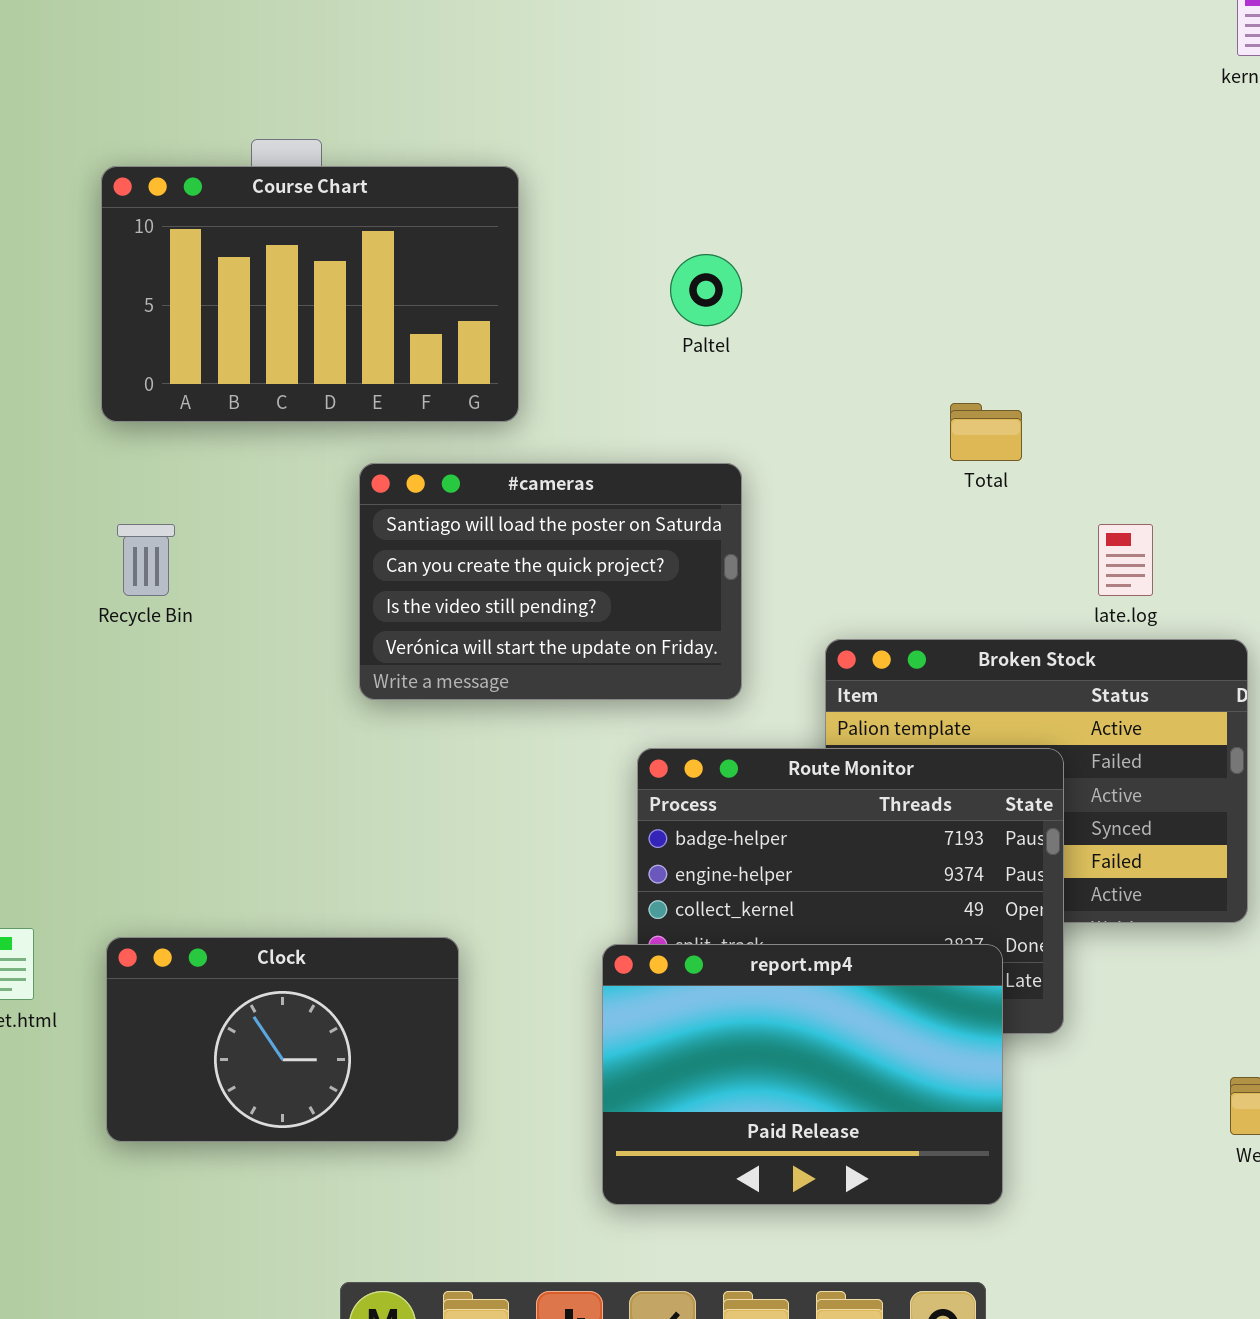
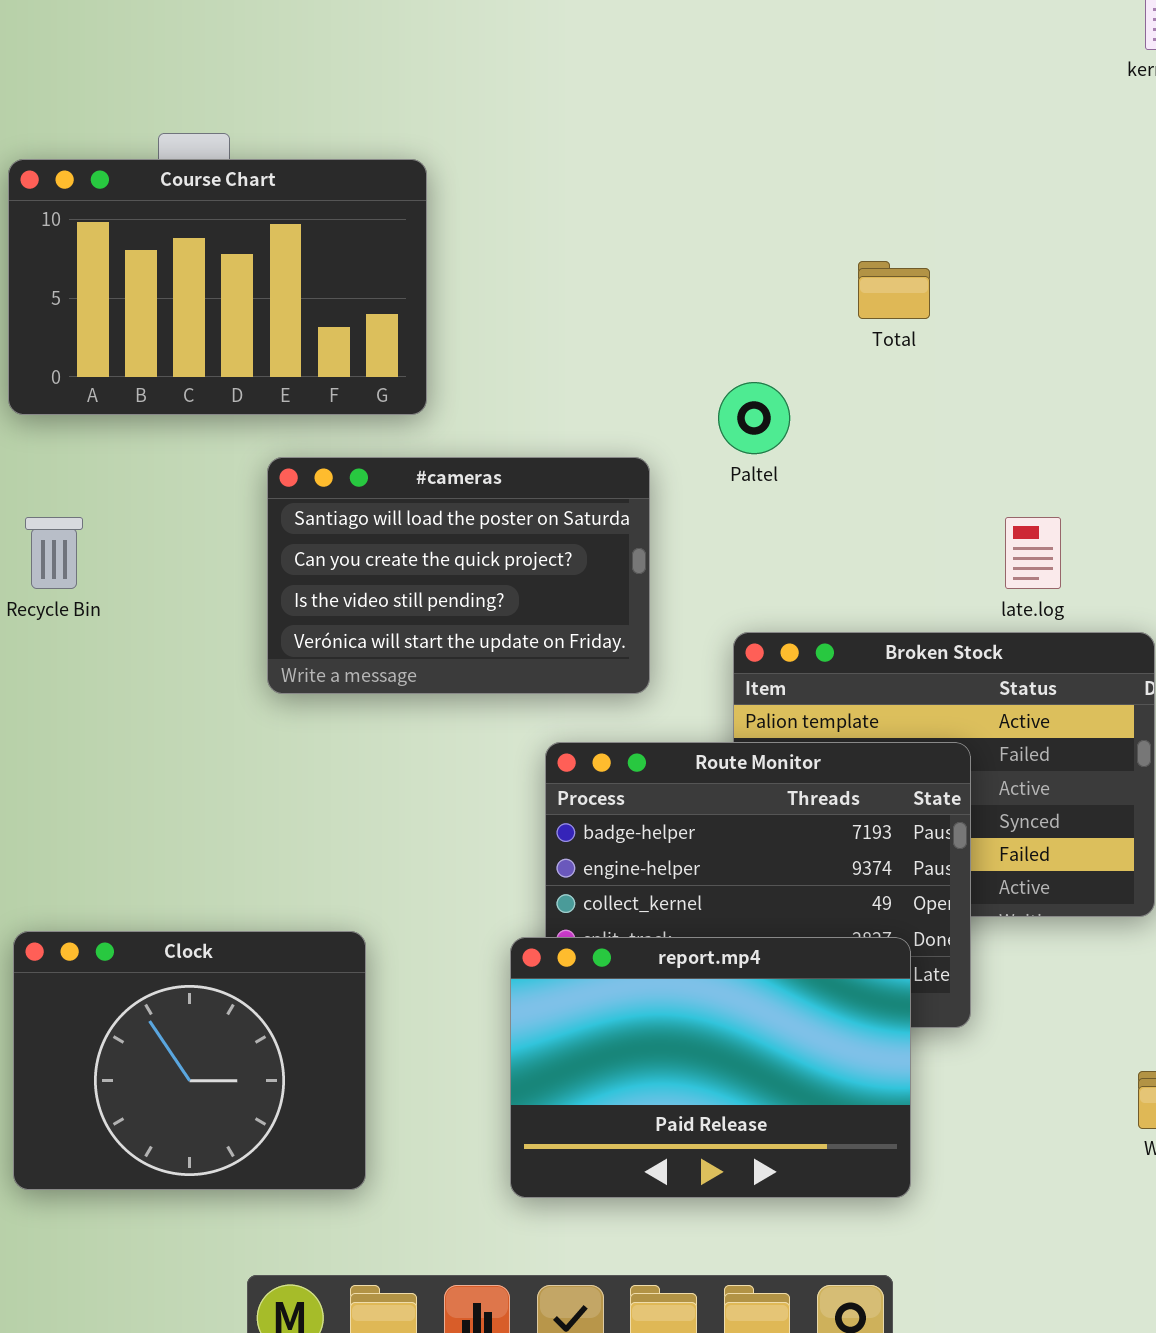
Paltel: [670,254,742,326] -> [718,382,790,454], moved
Total: [950,403,1022,461] -> [858,261,930,319], moved
Clock: [106,937,459,1142] -> [13,931,366,1190], resized

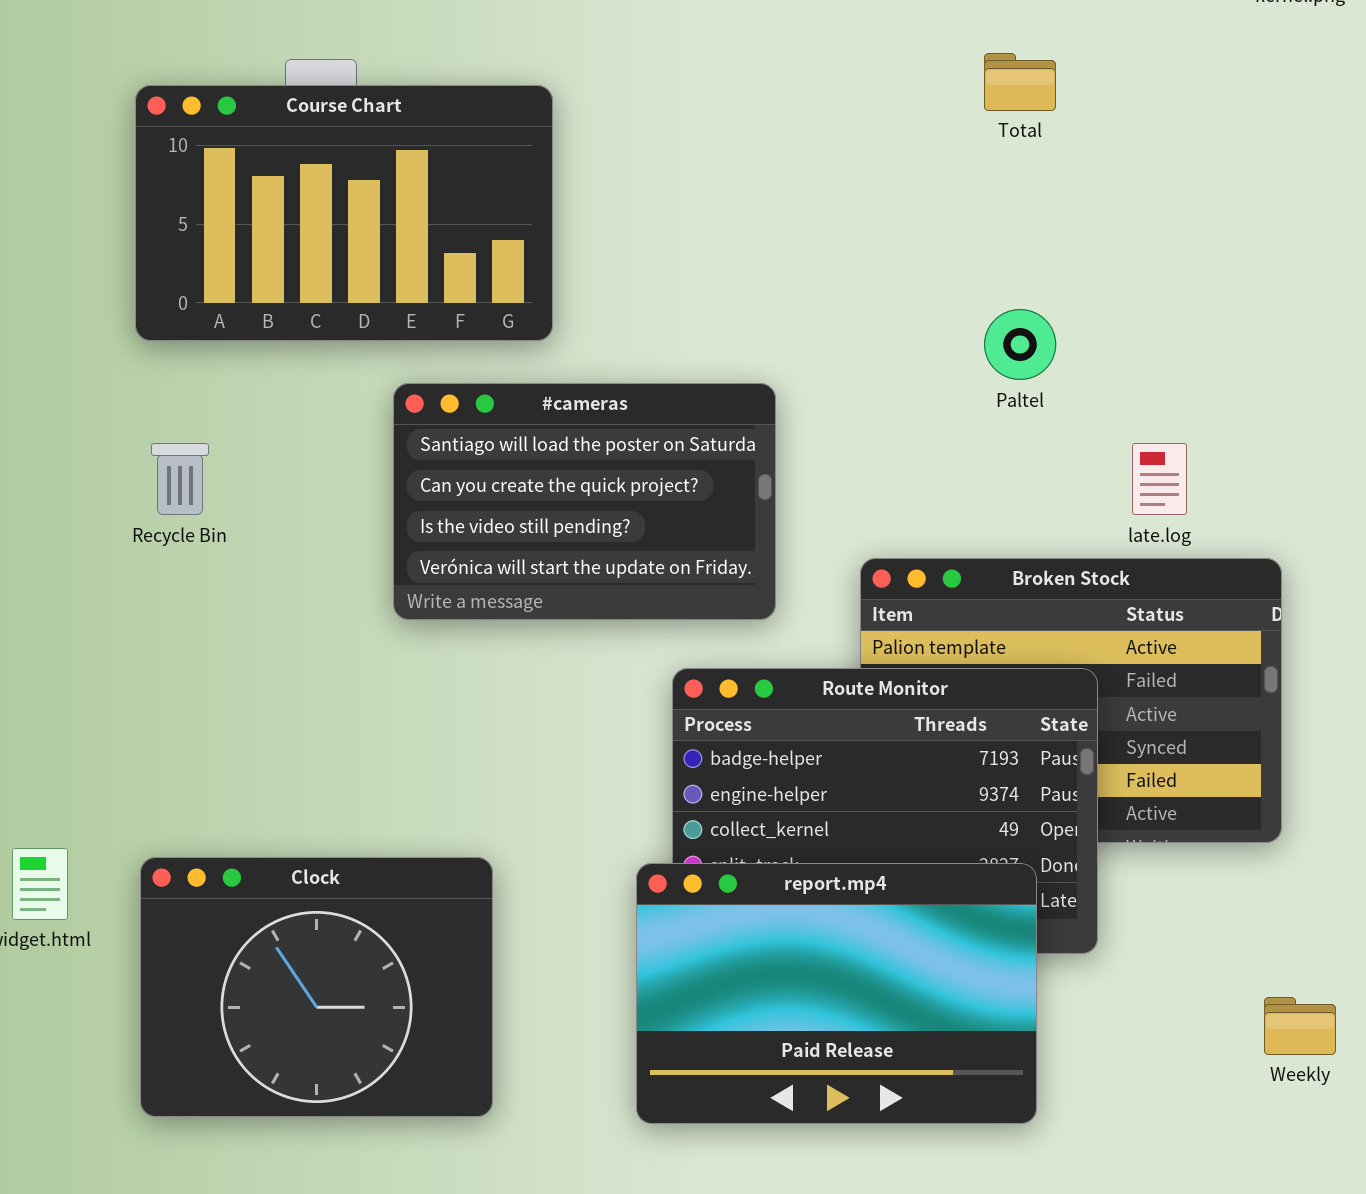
Total: [858,261,930,319] -> [984,53,1056,111], moved
Paltel: [718,382,790,454] -> [984,309,1056,380], moved

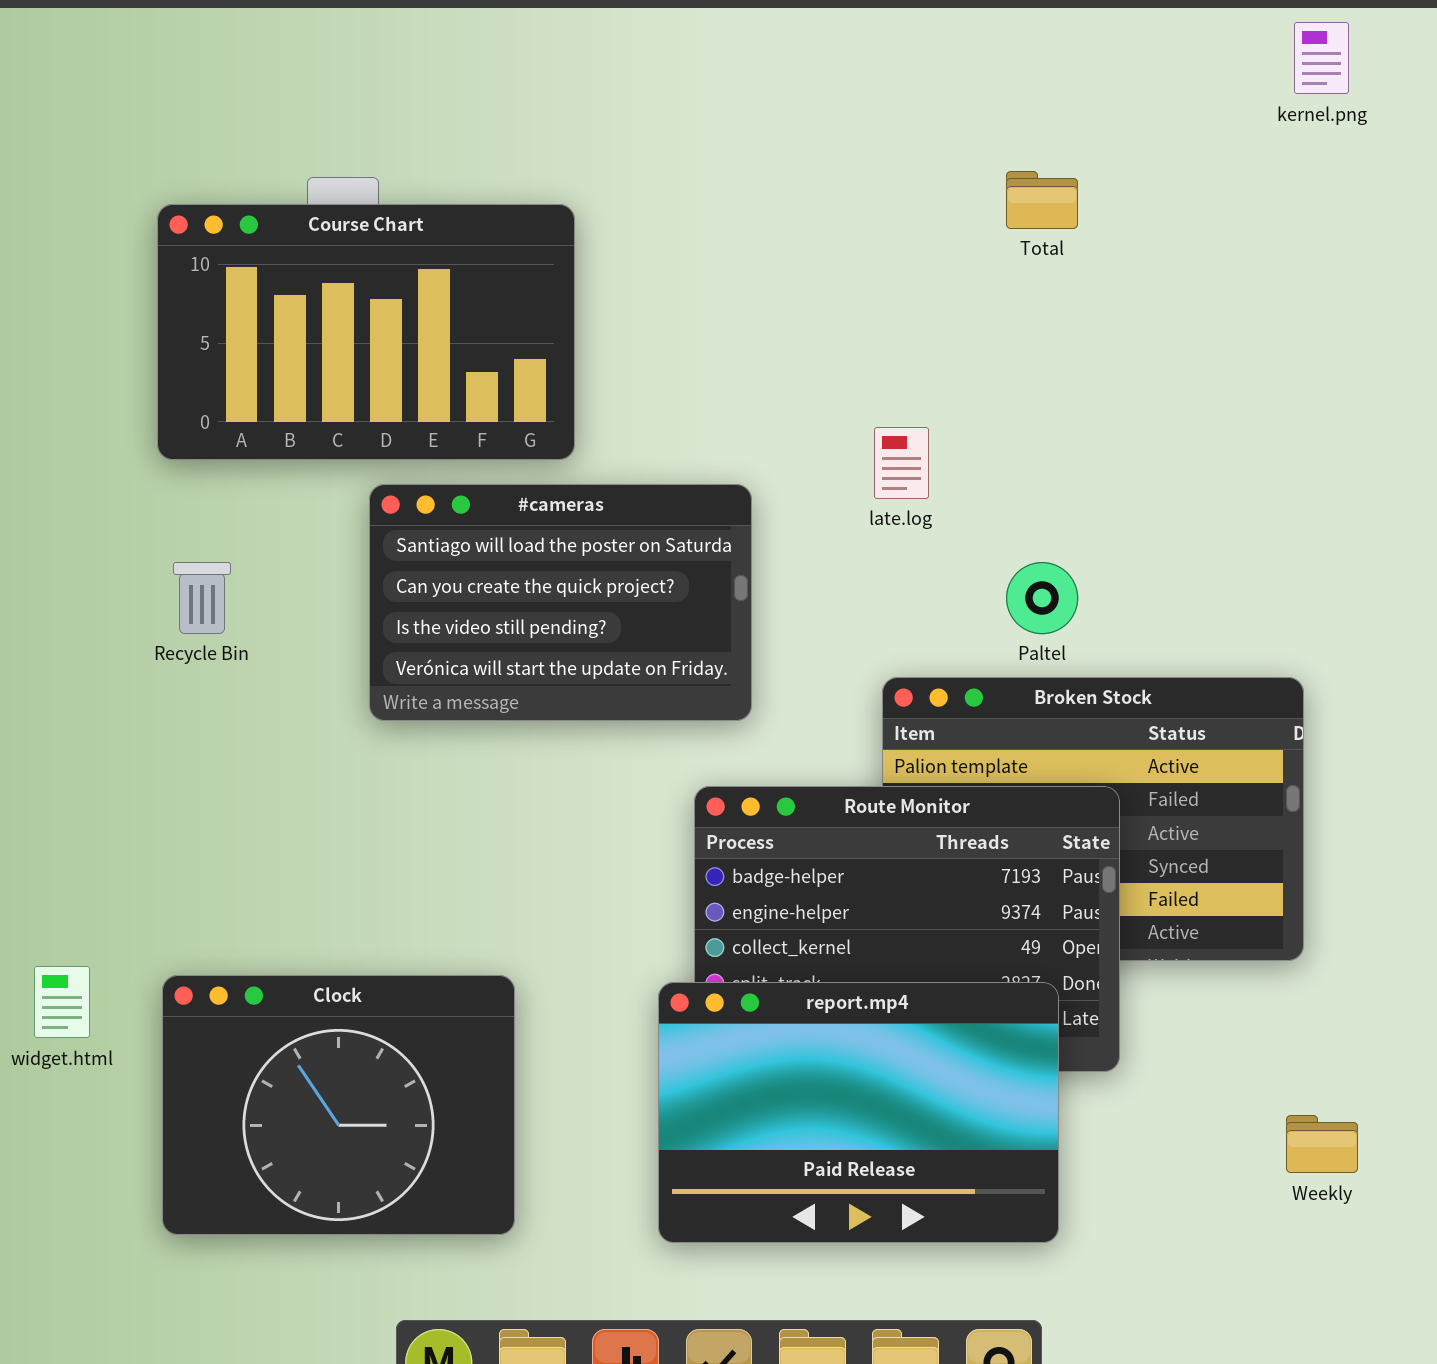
Paltel: [984,309,1056,380] -> [1006,562,1078,634], moved
#cameras: [393,383,776,620] -> [369,484,752,721], moved
late.log: [1132,443,1187,515] -> [874,427,929,499], moved

